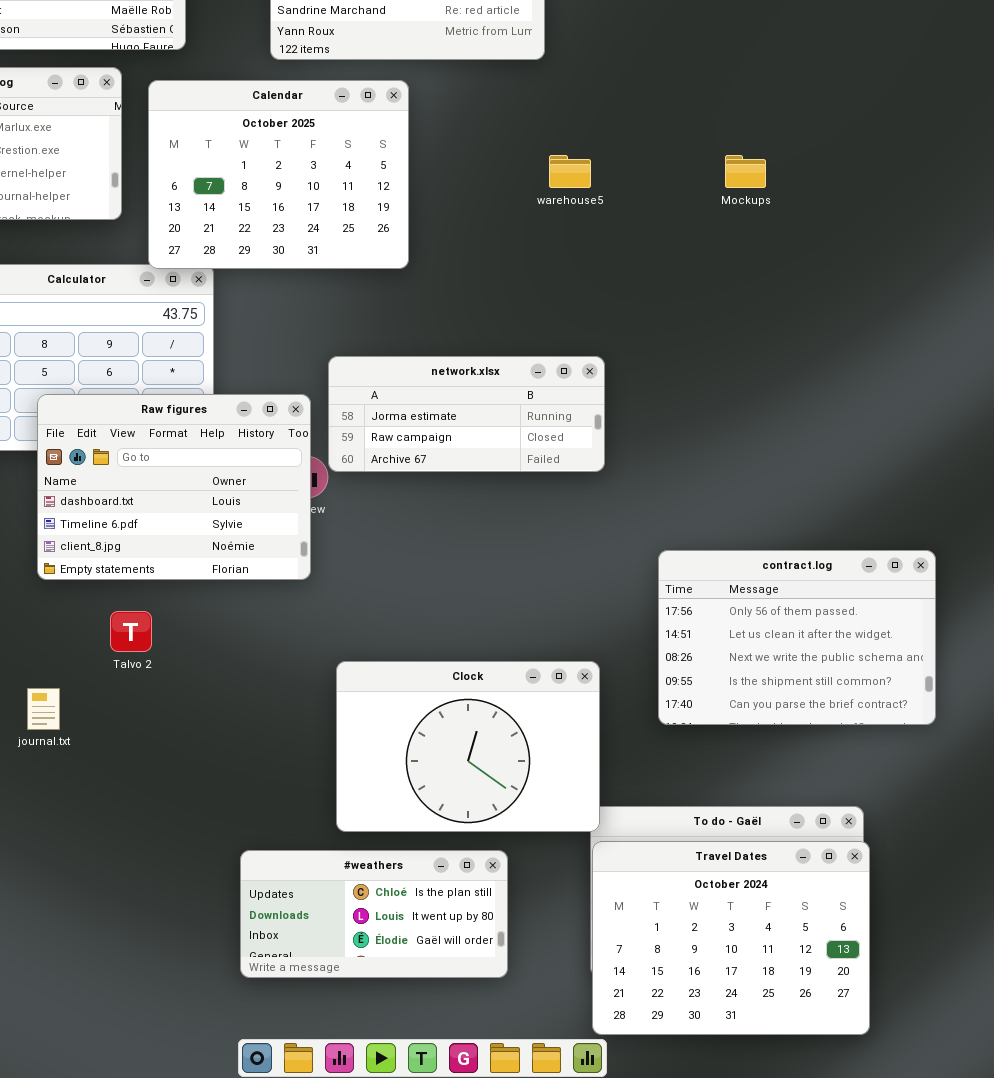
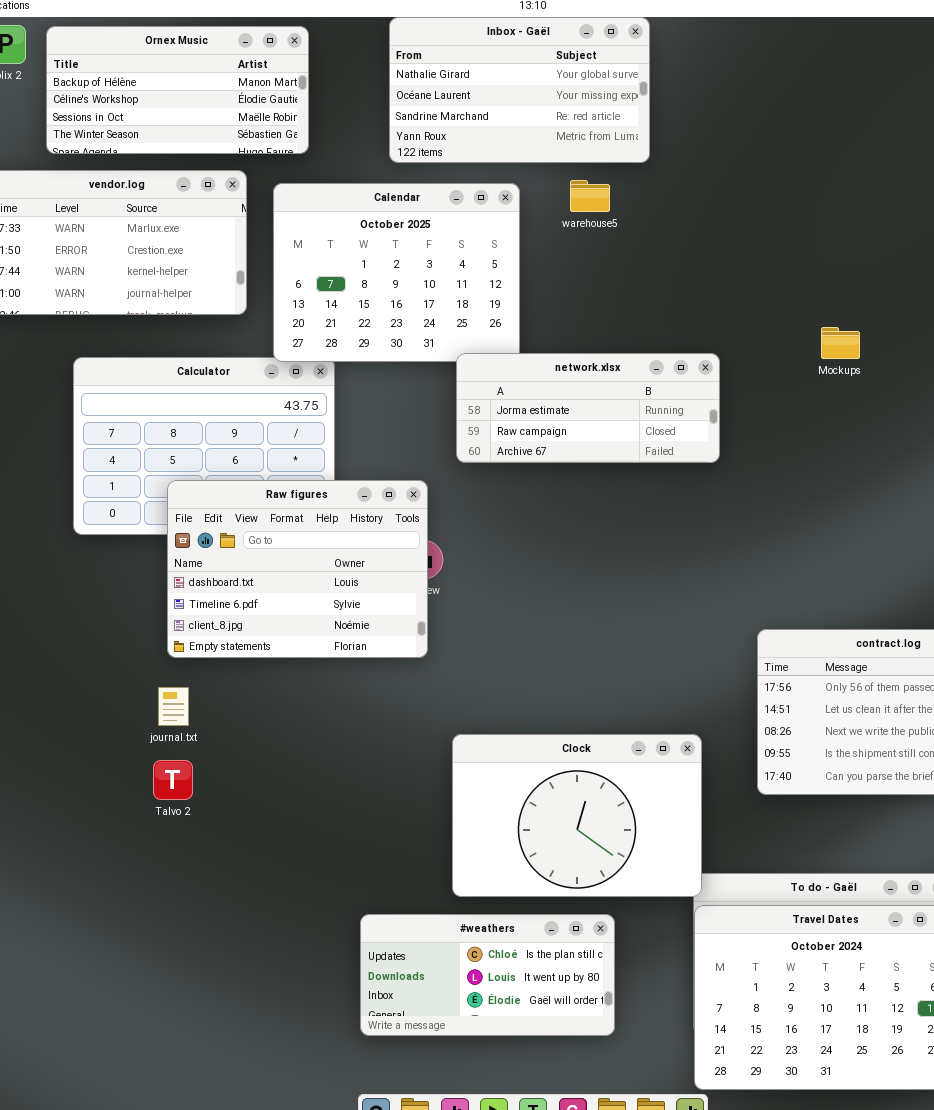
warehouse5: [549,155,591,188] -> [570,180,610,212], moved
Mockups: [725,155,766,188] -> [821,327,860,359], moved
network.xlsx: [328,356,605,472] -> [456,353,720,463], moved
Talvo 2: [110,611,152,652] -> [153,760,193,800], moved
journal.txt: [27,688,60,730] -> [158,687,189,726], moved

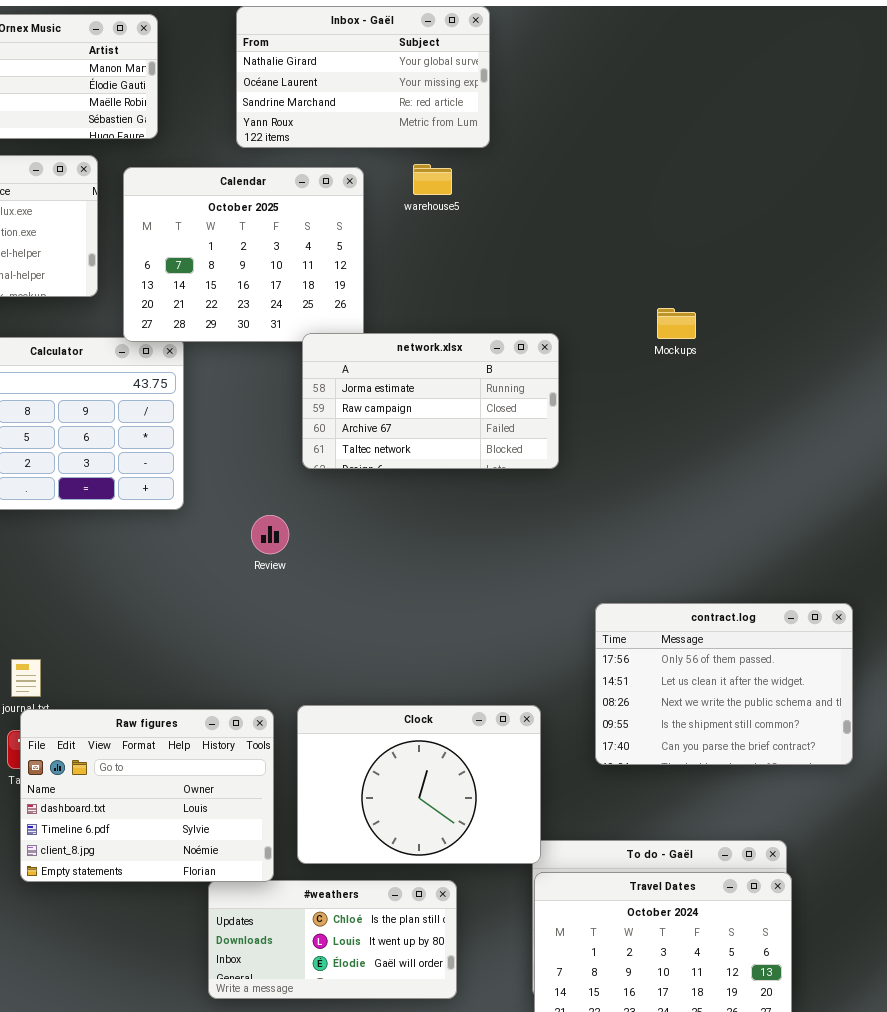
network.xlsx: [456,353,720,463] -> [302,333,559,469], resized
Raw figures: [167,480,428,658] -> [20,709,274,882], moved

